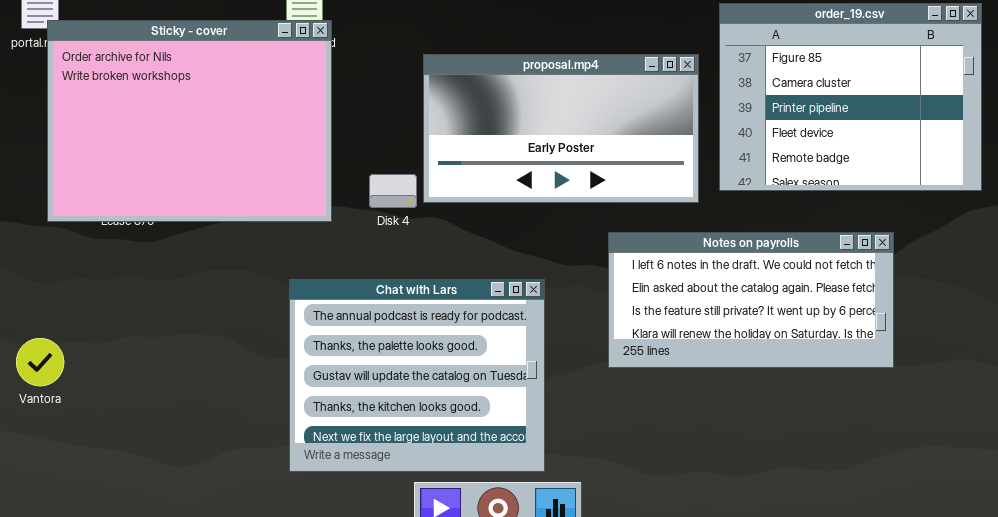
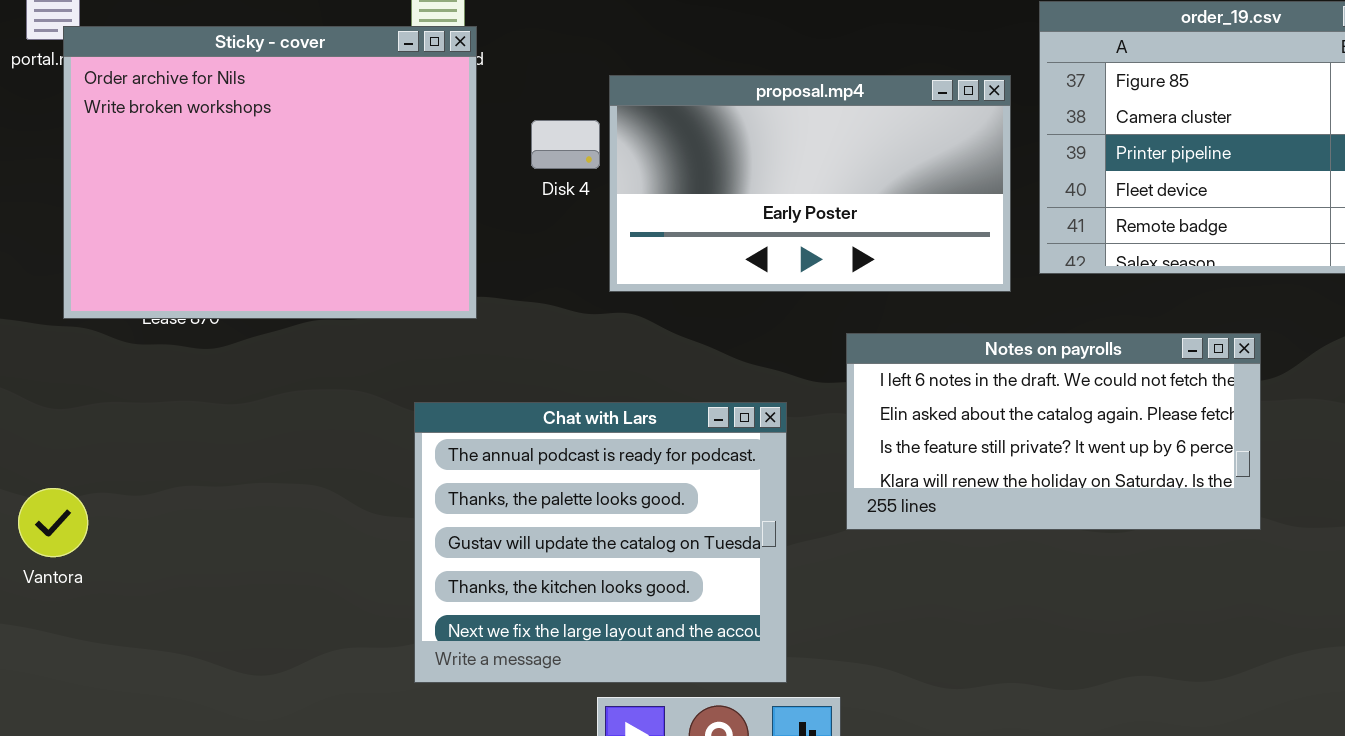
Disk 4: [369,174,417,208] -> [531,120,600,169], moved
Notes on payrolls: [608,232,894,368] -> [846,333,1261,530], moved

